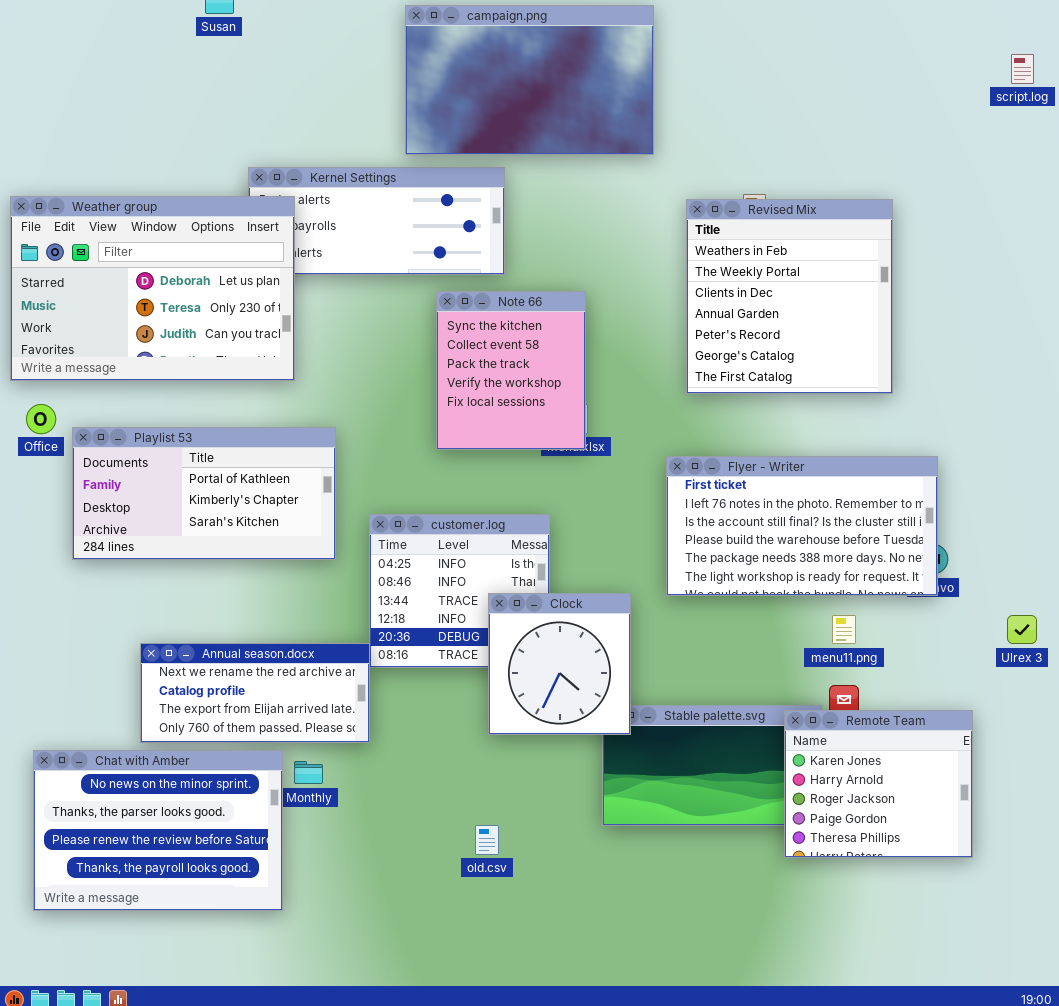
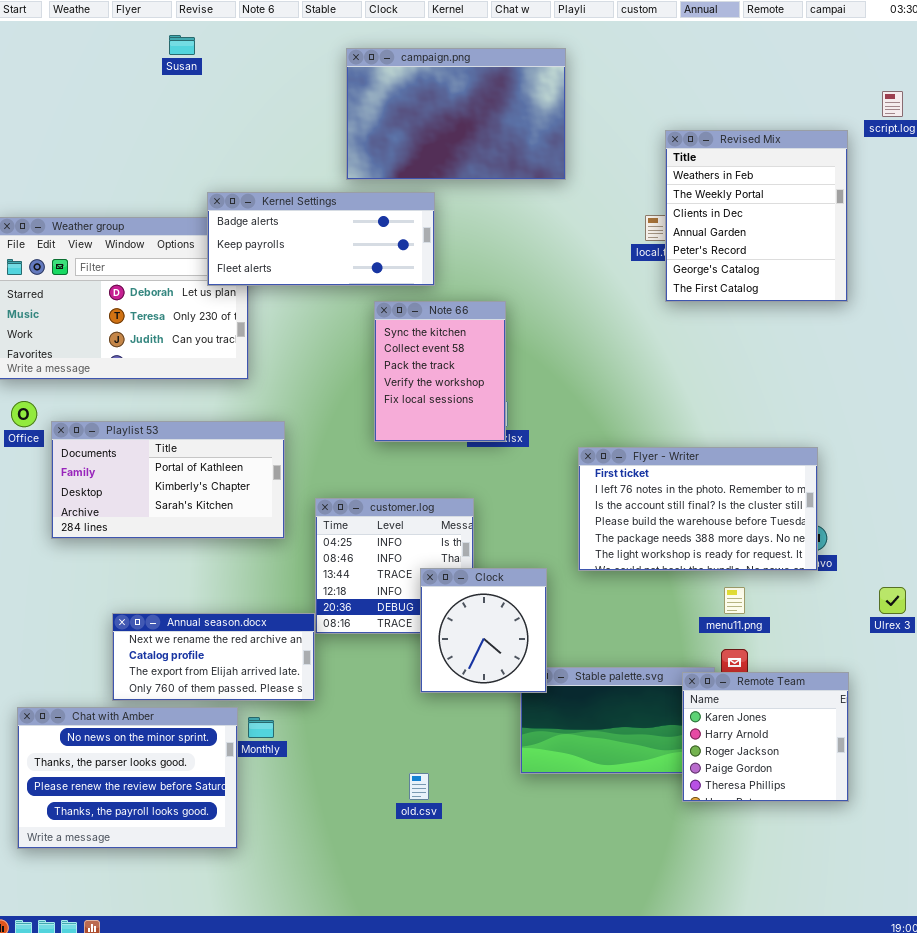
Kernel Settings: [248,167,505,275] -> [207,192,435,286], raised
Revised Mix: [686,199,893,394] -> [665,130,848,302], moved

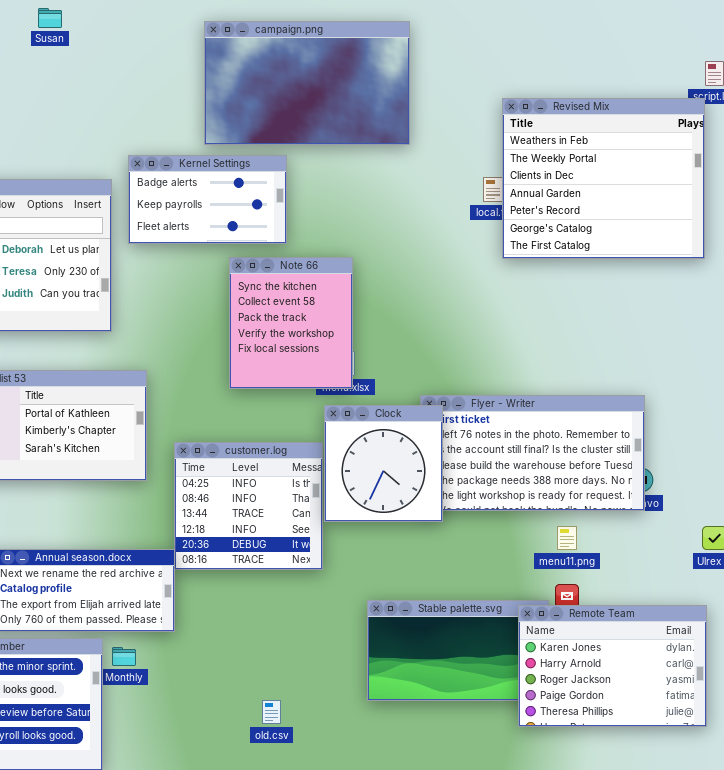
Revised Mix: [665,130,848,302] -> [502,98,705,259], resized
Kernel Settings: [207,192,435,286] -> [128,155,287,244], resized
Clock: [420,568,547,693] -> [324,405,443,522], moved
Remote Team: [682,672,849,802] -> [518,605,707,727], resized

